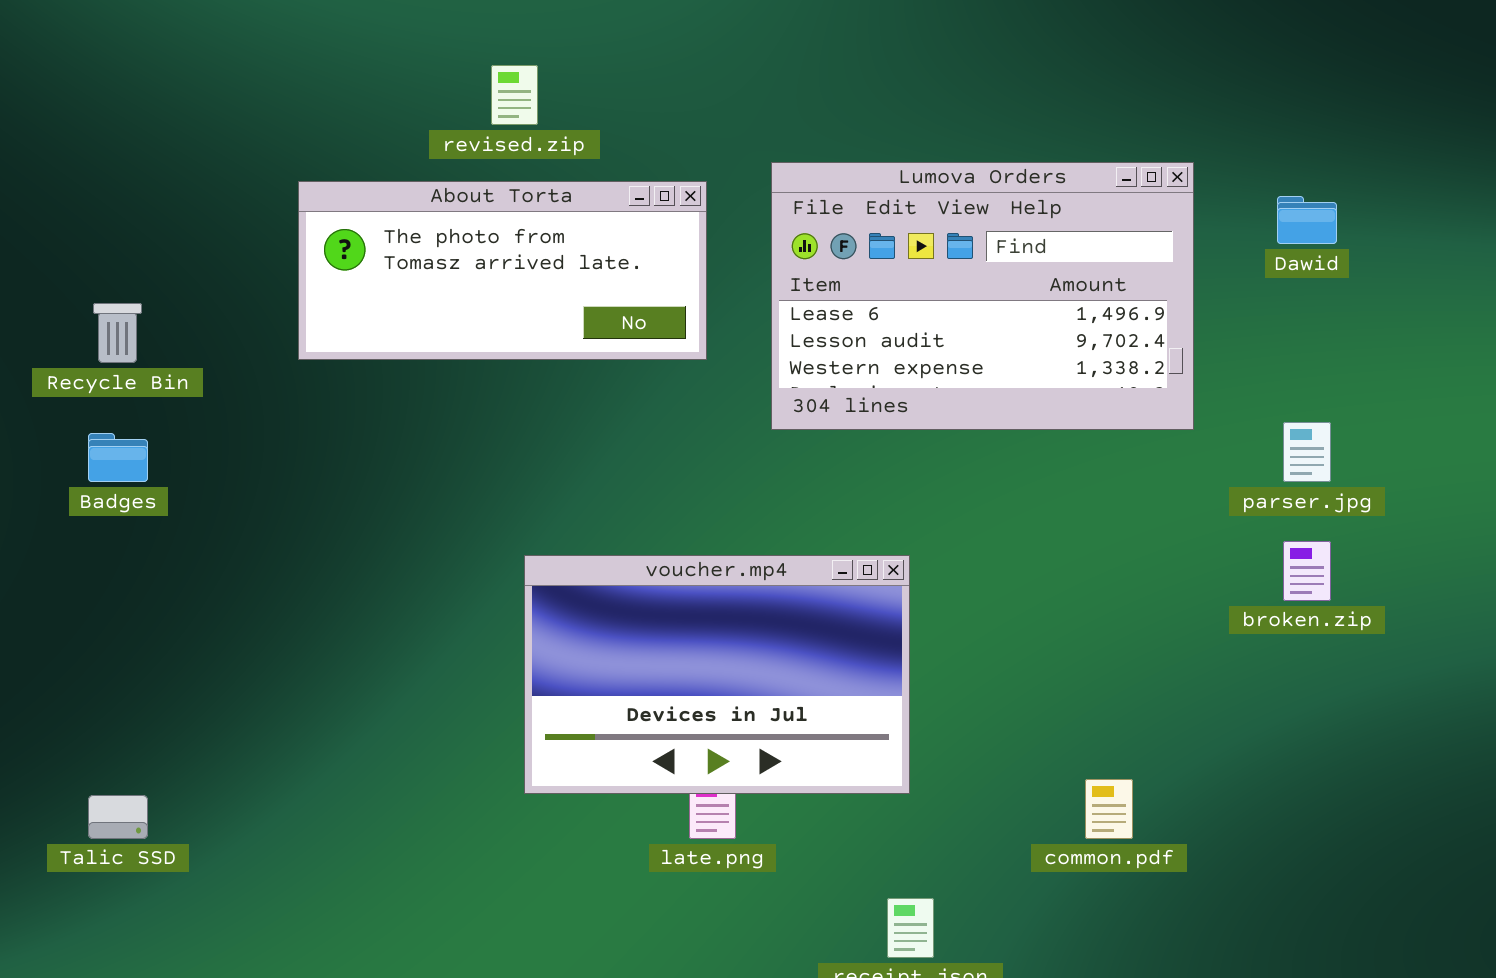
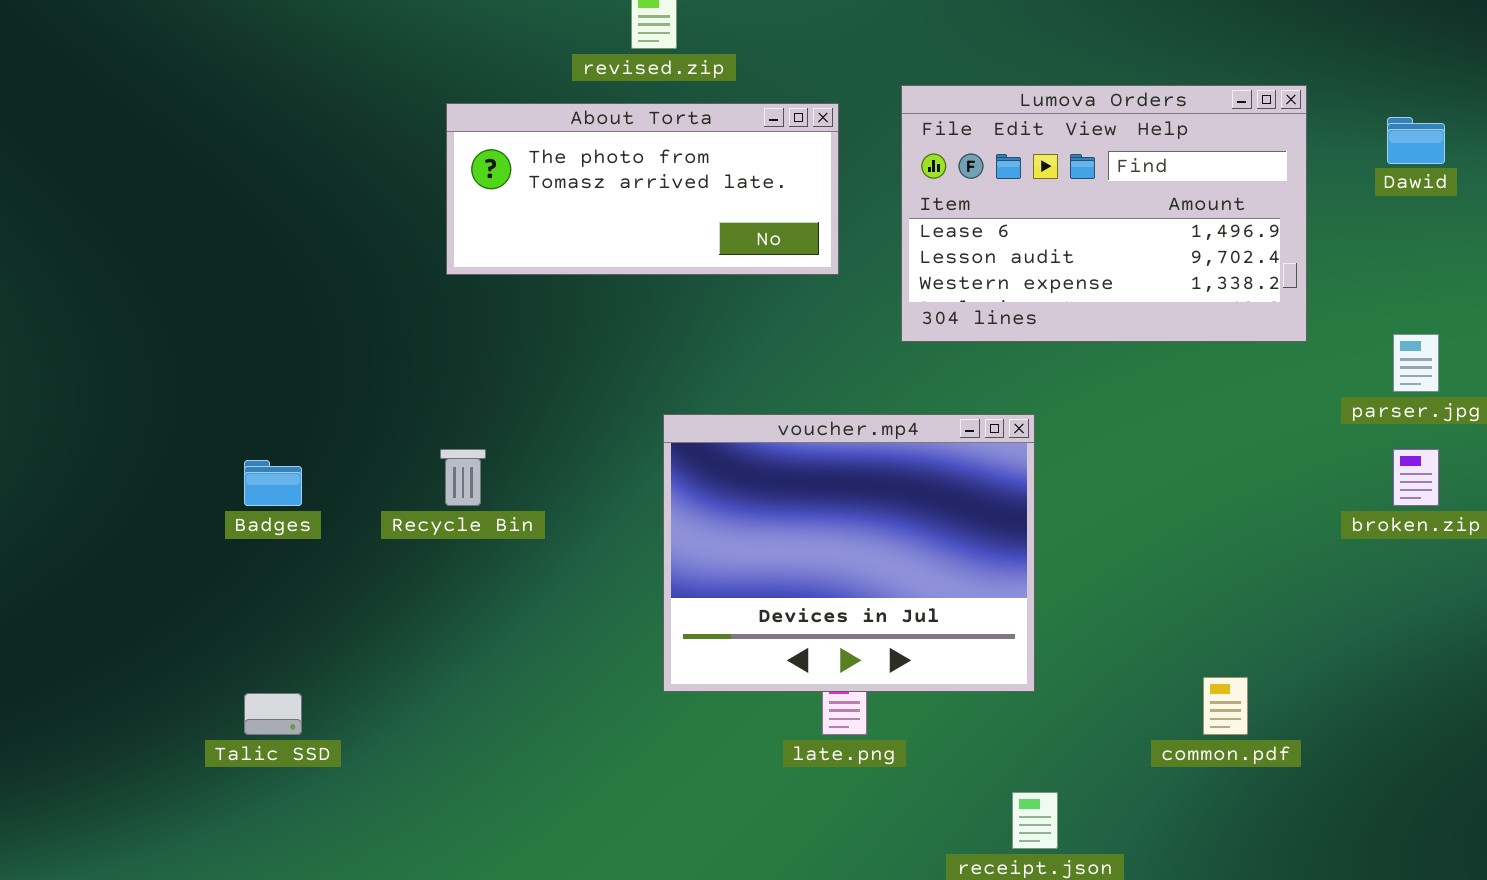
Recycle Bin: [93,303,142,363] -> [440,449,486,506], moved
Badges: [88,433,148,482] -> [244,460,302,506], moved
voucher.mp4: [524,555,910,794] -> [663,414,1035,692], resized

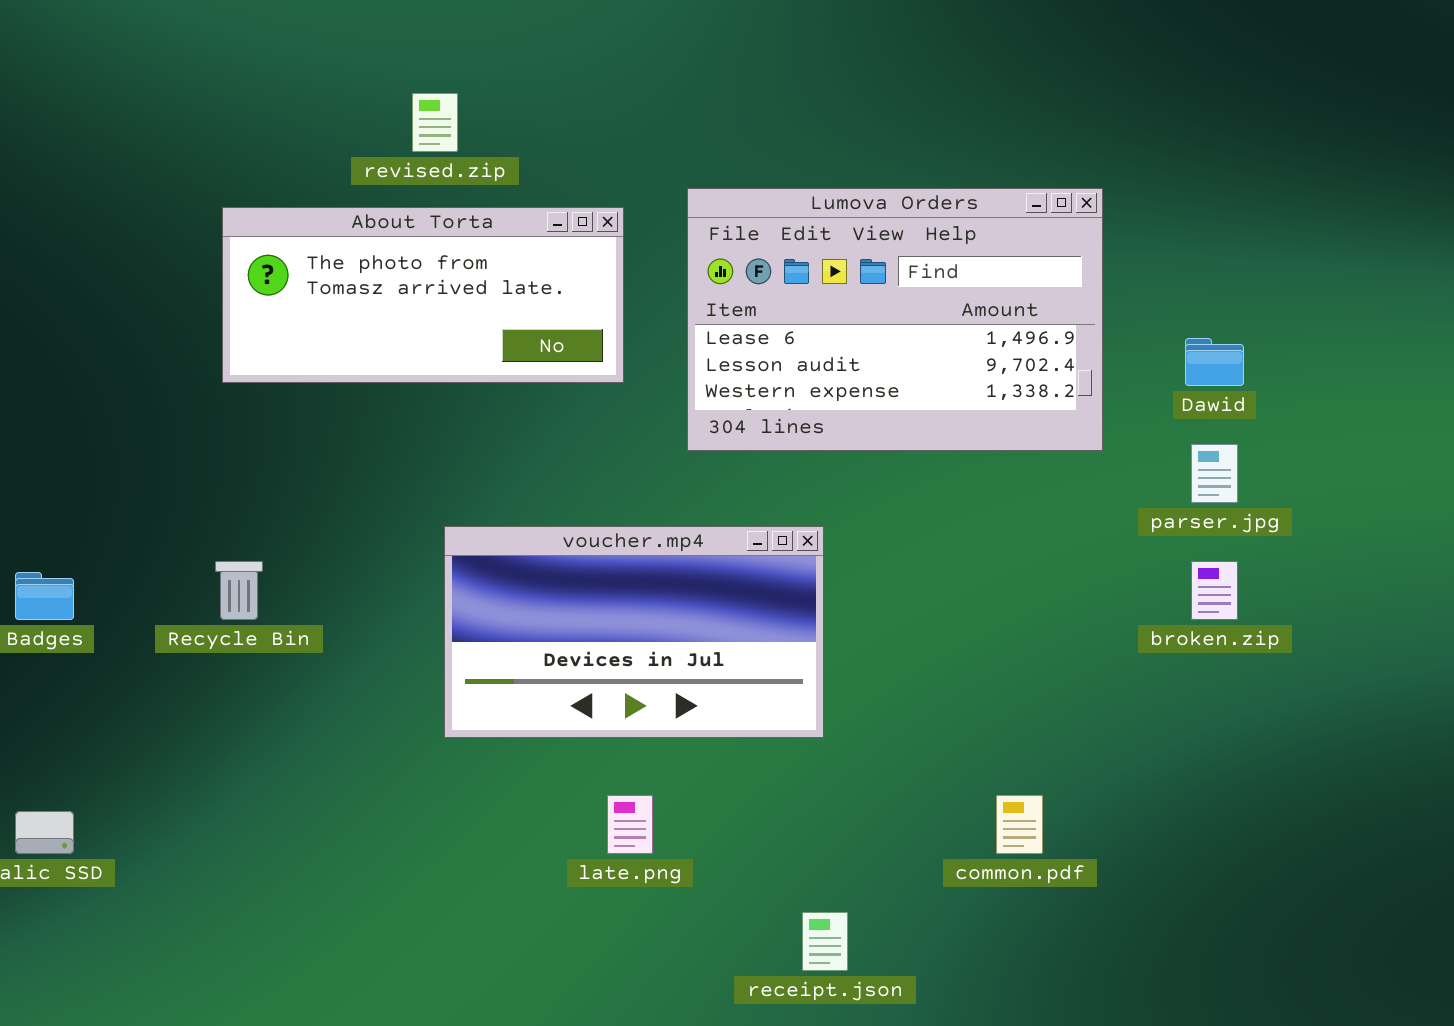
Dawid: [1387,117,1445,164] -> [1185,338,1244,386], moved
voucher.mp4: [663,414,1035,692] -> [444,526,824,738], resized

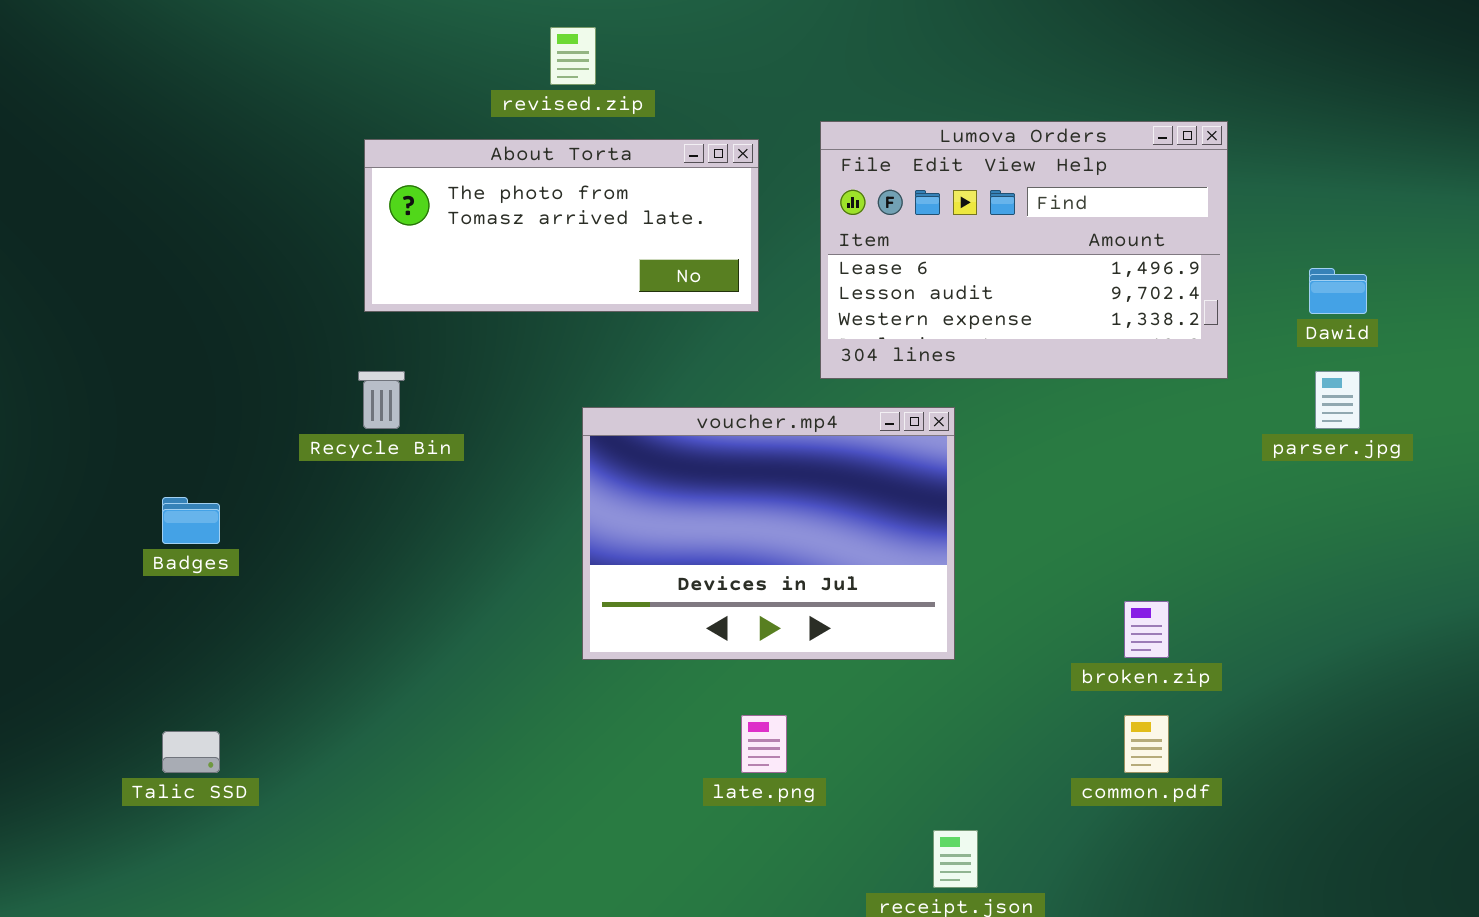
voucher.mp4: [444,526,824,738] -> [582,407,955,660], resized
Recycle Bin: [215,561,263,620] -> [358,371,405,429], moved
broken.zip: [1191,561,1238,620] -> [1124,601,1169,658], moved

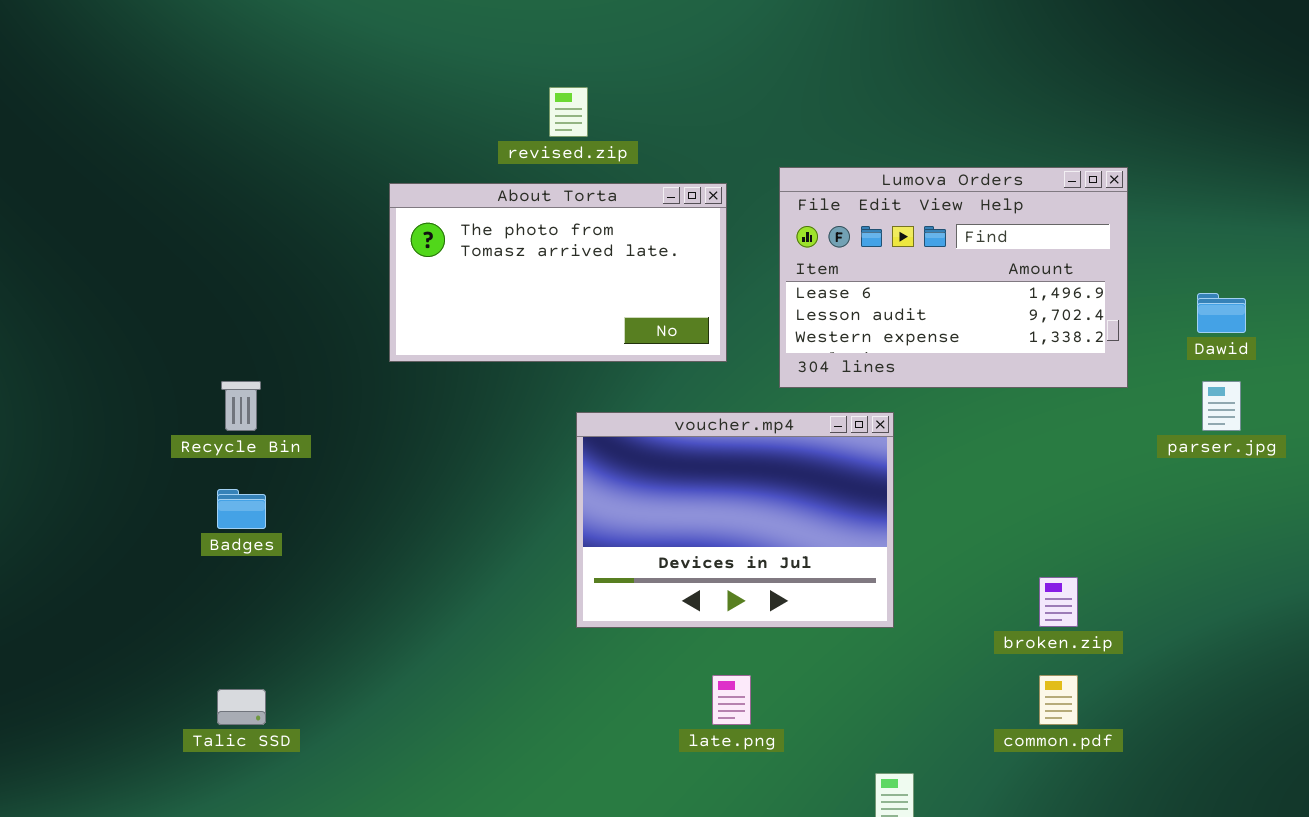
About Torta: [364,139,759,312] -> [389,183,727,362], resized
Recycle Bin: [358,371,405,429] -> [221,381,261,431], moved

